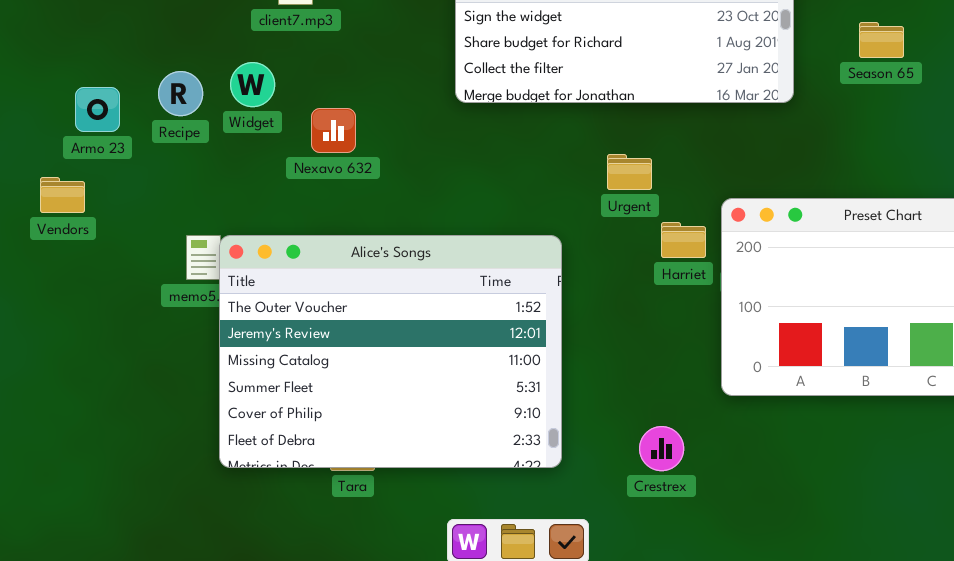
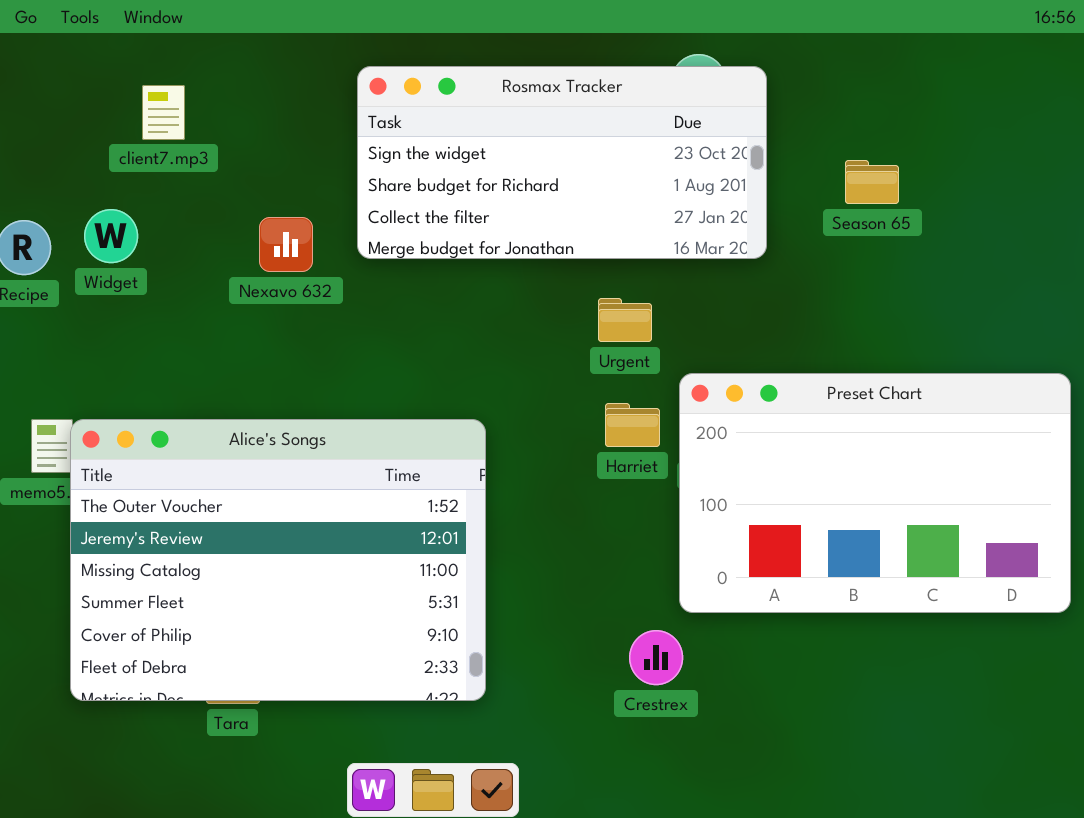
Nexavo 632: [311,108,356,153] -> [259,217,313,272], moved
Urgent: [607,154,652,190] -> [598,298,652,342], moved
Crestrex: [639,426,684,471] -> [629,630,683,685], moved

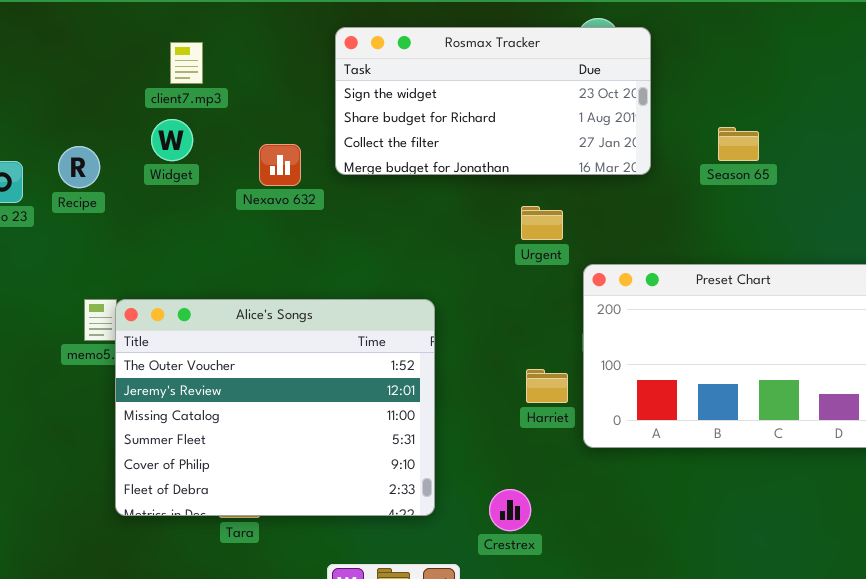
Season 65: [845,160,899,204] -> [718,127,759,161], moved
Widget: [84,209,138,263] -> [151,119,193,161], moved
Harriet: [605,403,660,447] -> [526,369,568,403], moved
Crestrex: [629,630,683,685] -> [489,489,531,531], moved

